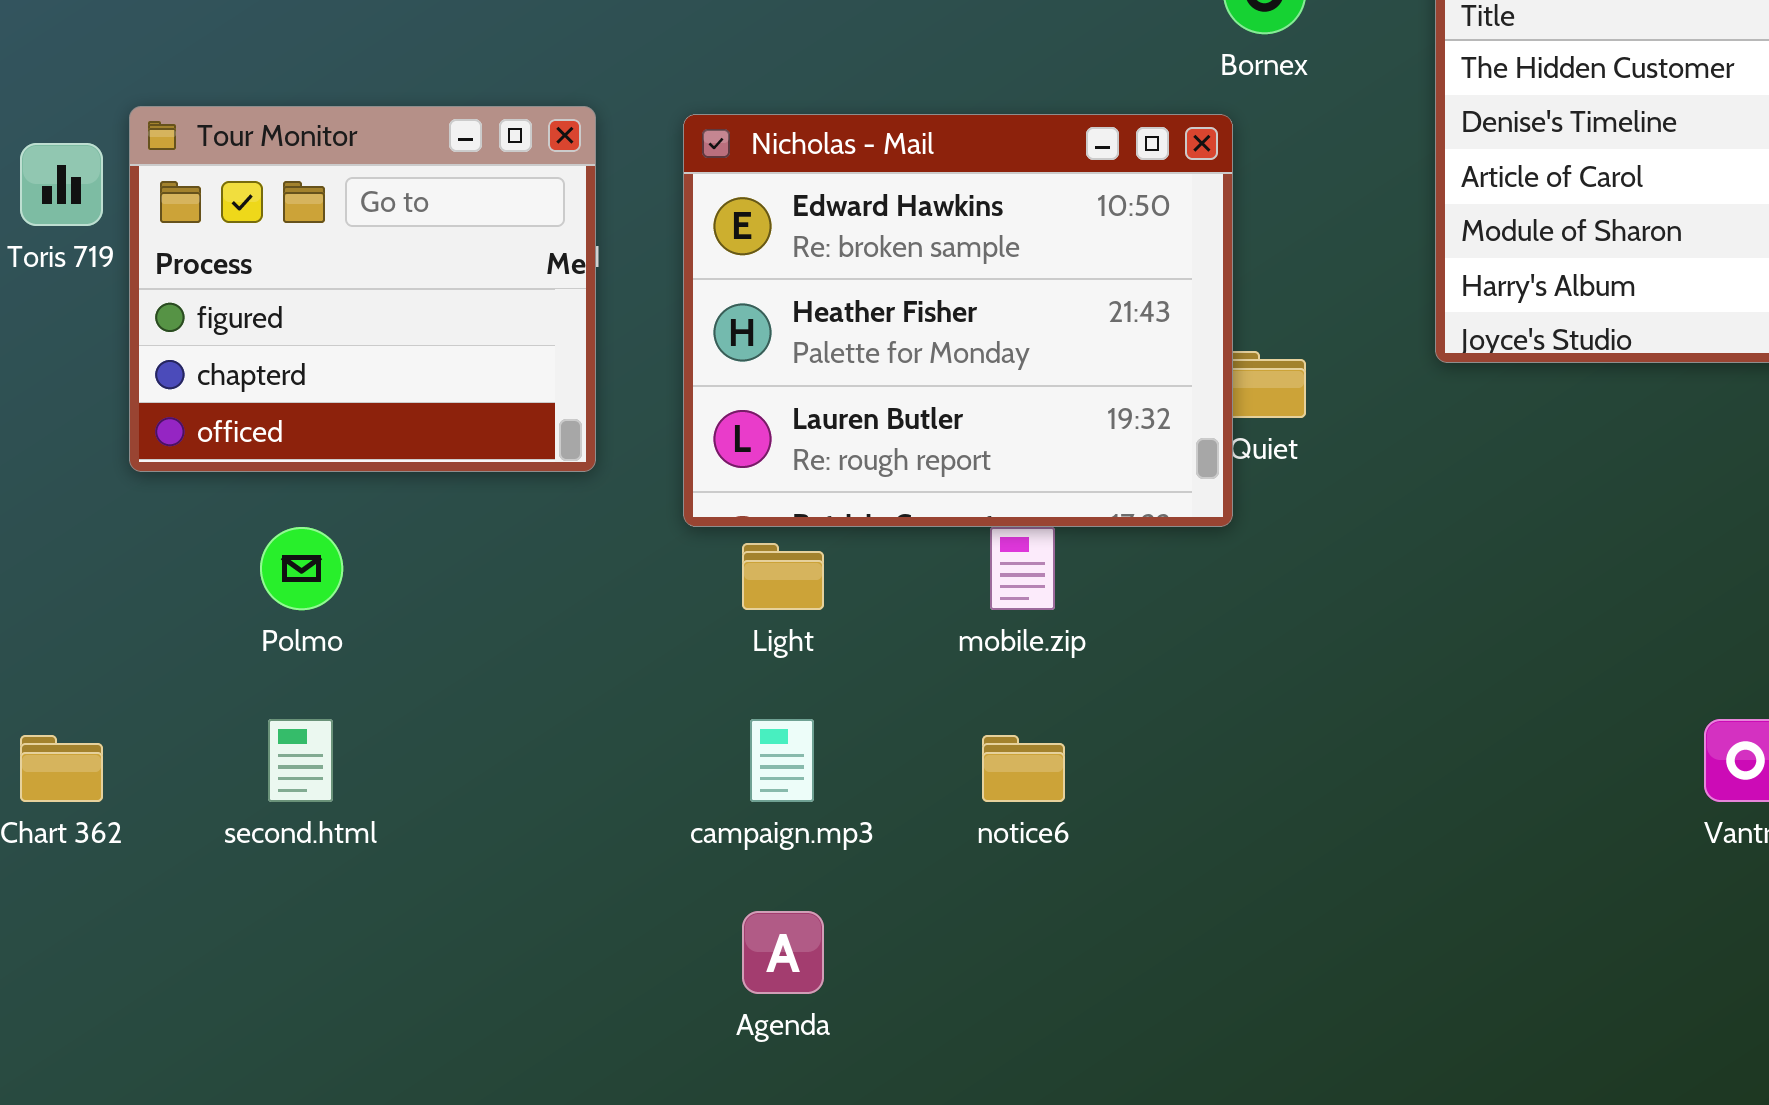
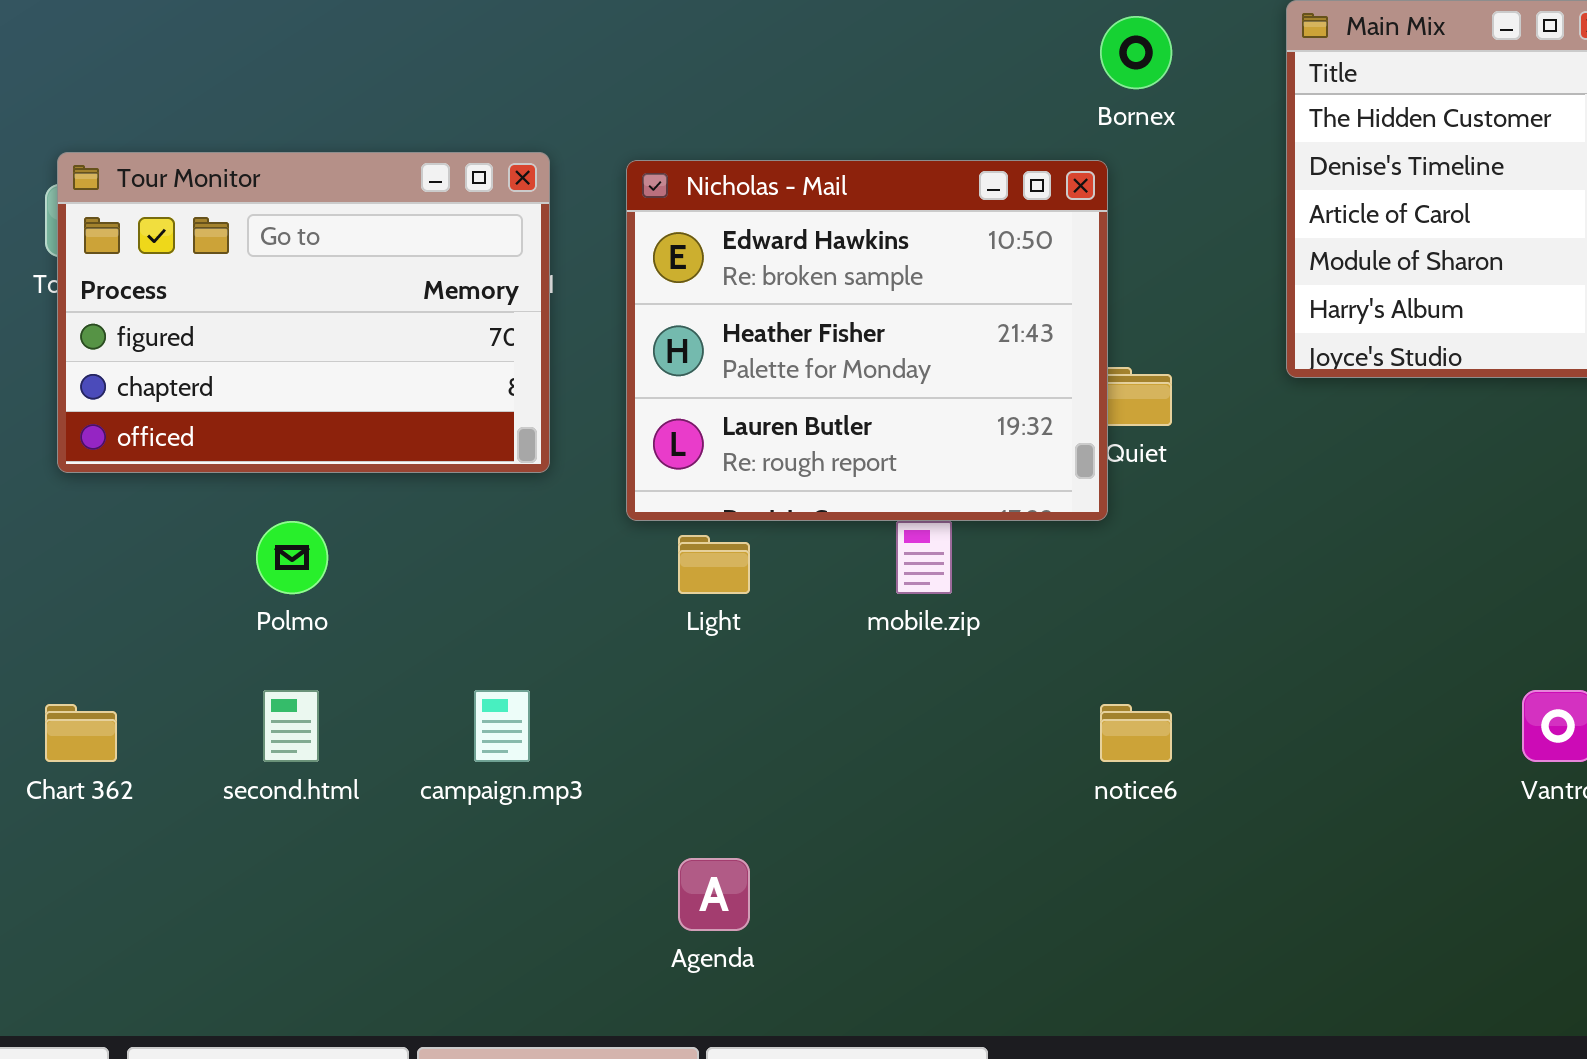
Tour Monitor: [129,106,596,472] -> [57,152,550,473], resized
campaign.mp3: [750,719,814,802] -> [474,690,530,762], moved
notice6: [982,735,1065,802] -> [1100,704,1172,762], moved

